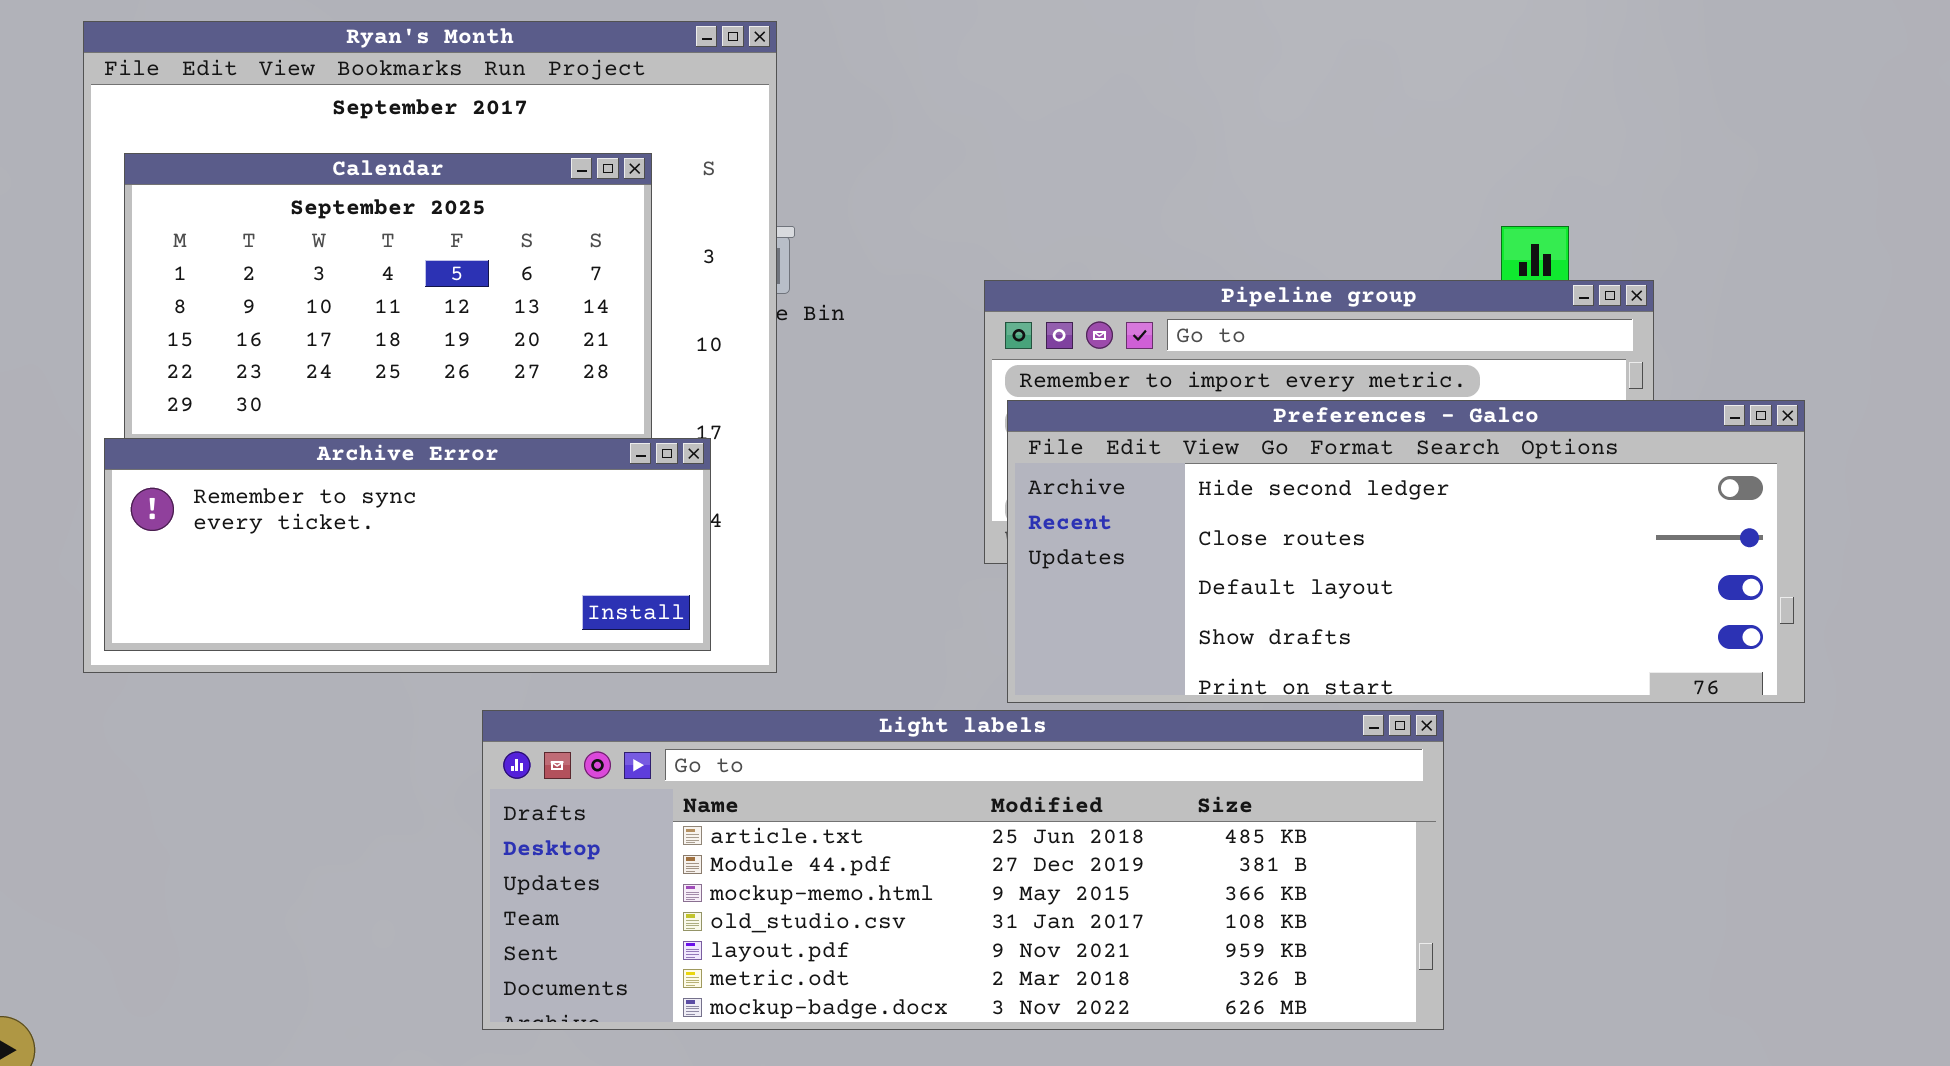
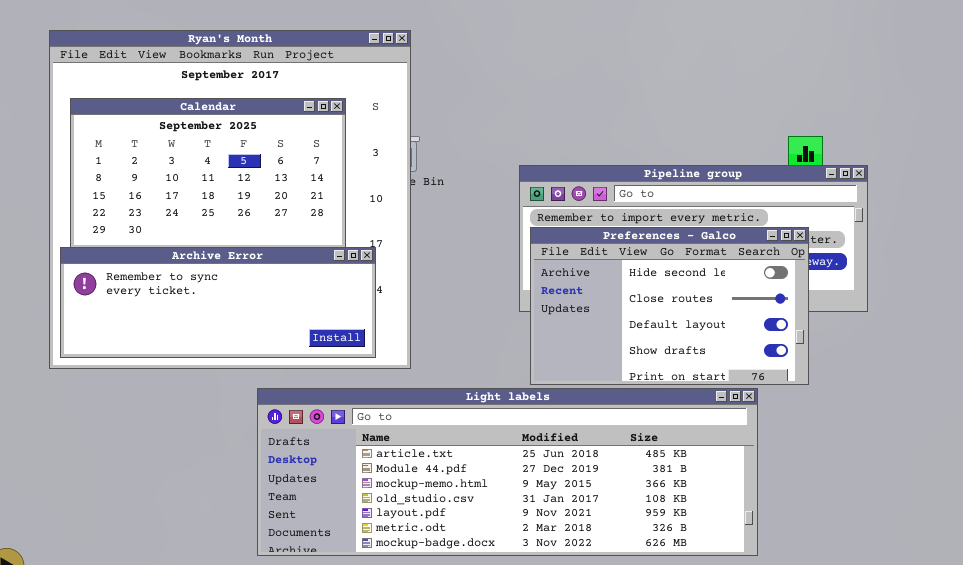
Preferences - Galco: [1007,400,1805,703] -> [530,227,809,385], resized

